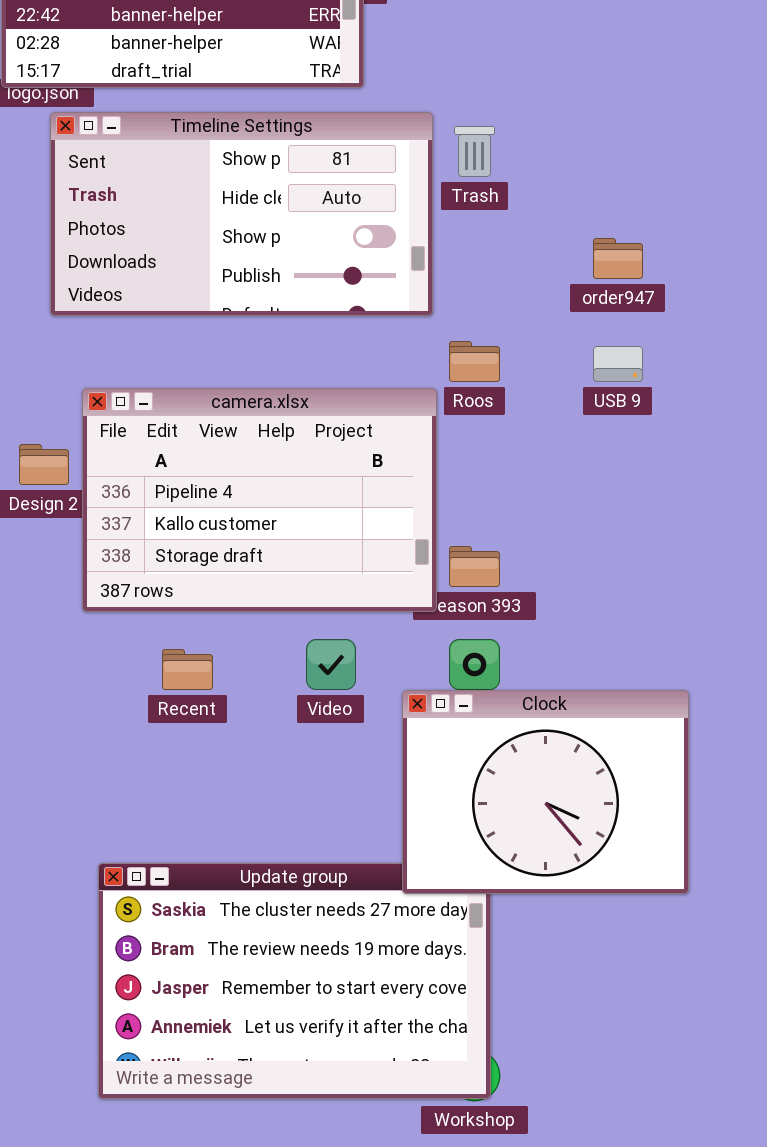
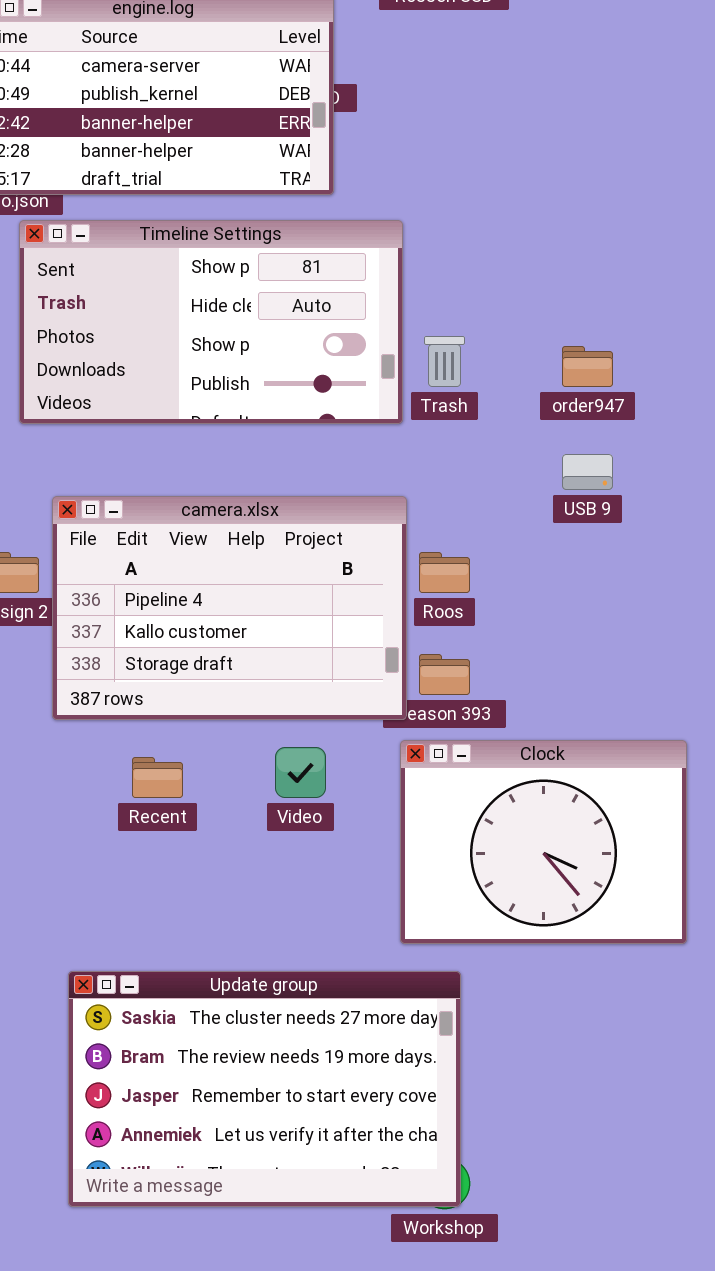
Trash: [454,126,495,177] -> [424,336,465,387], moved
Roos: [449,341,500,382] -> [419,552,470,593], moved
Clock: [402,690,689,894] -> [400,740,687,944], moved

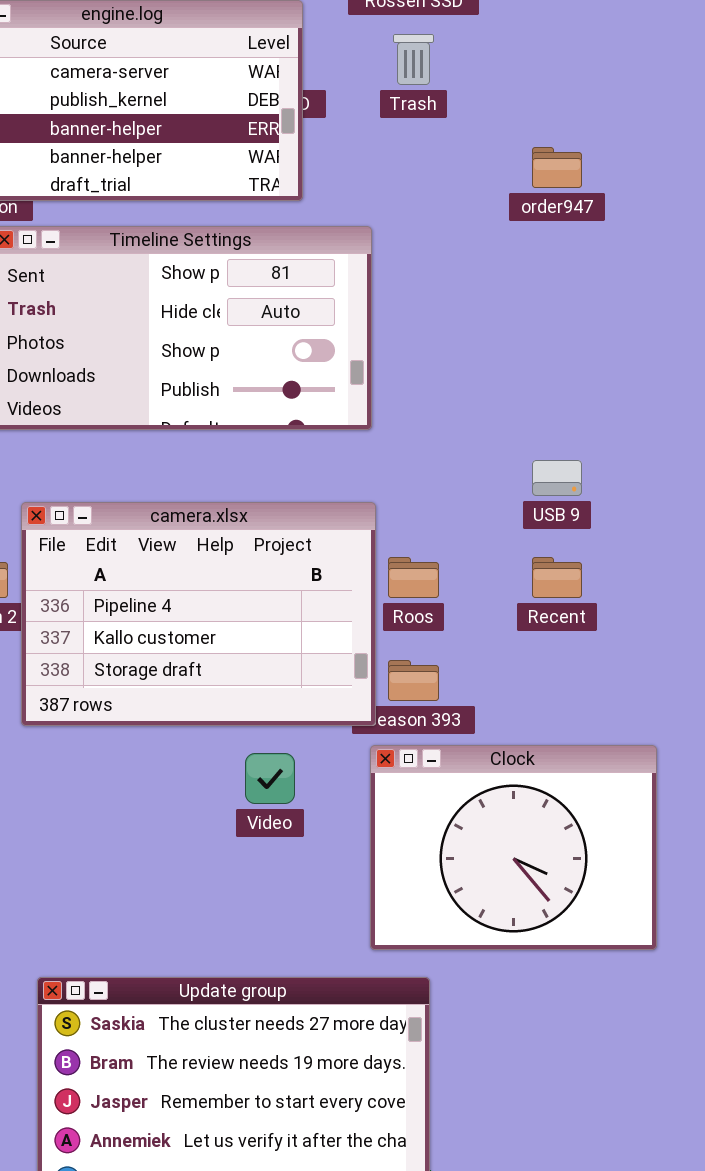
Trash: [424,336,465,387] -> [393,34,434,85], moved
order947: [562,346,613,387] -> [532,147,582,188], moved
Recent: [132,757,183,798] -> [532,557,582,598], moved

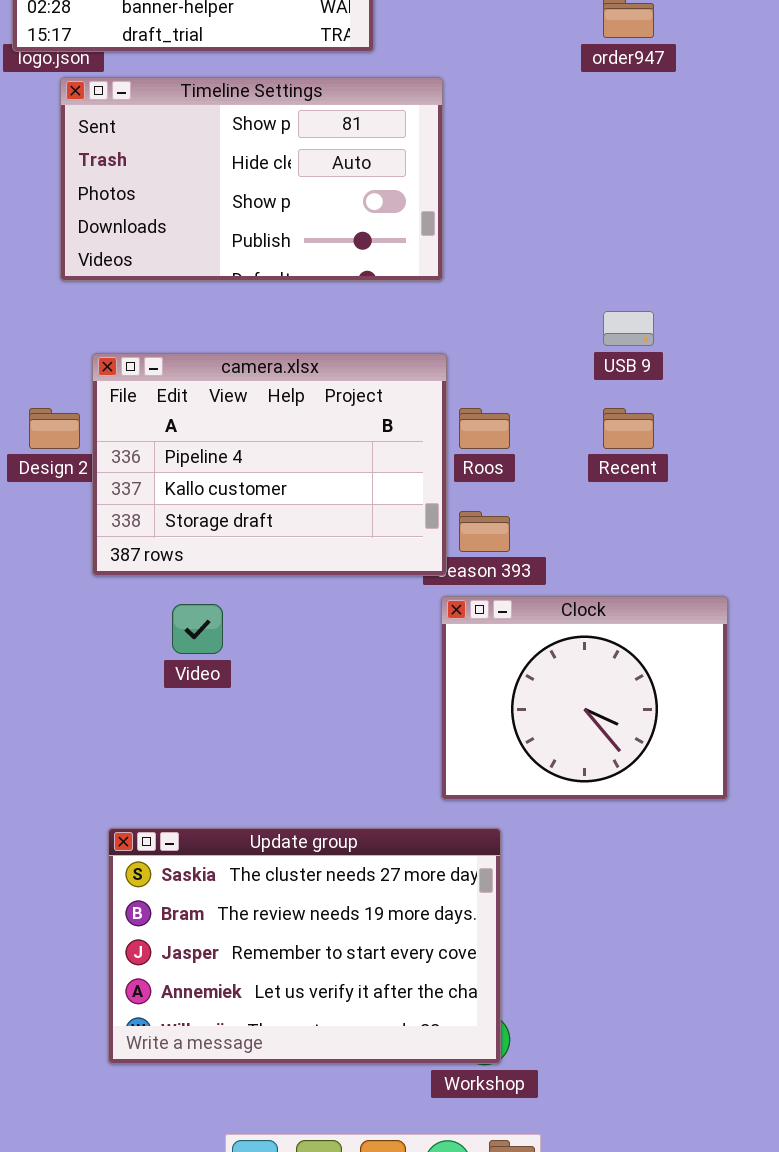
Video: [245,753,295,804] -> [172,604,223,654], moved

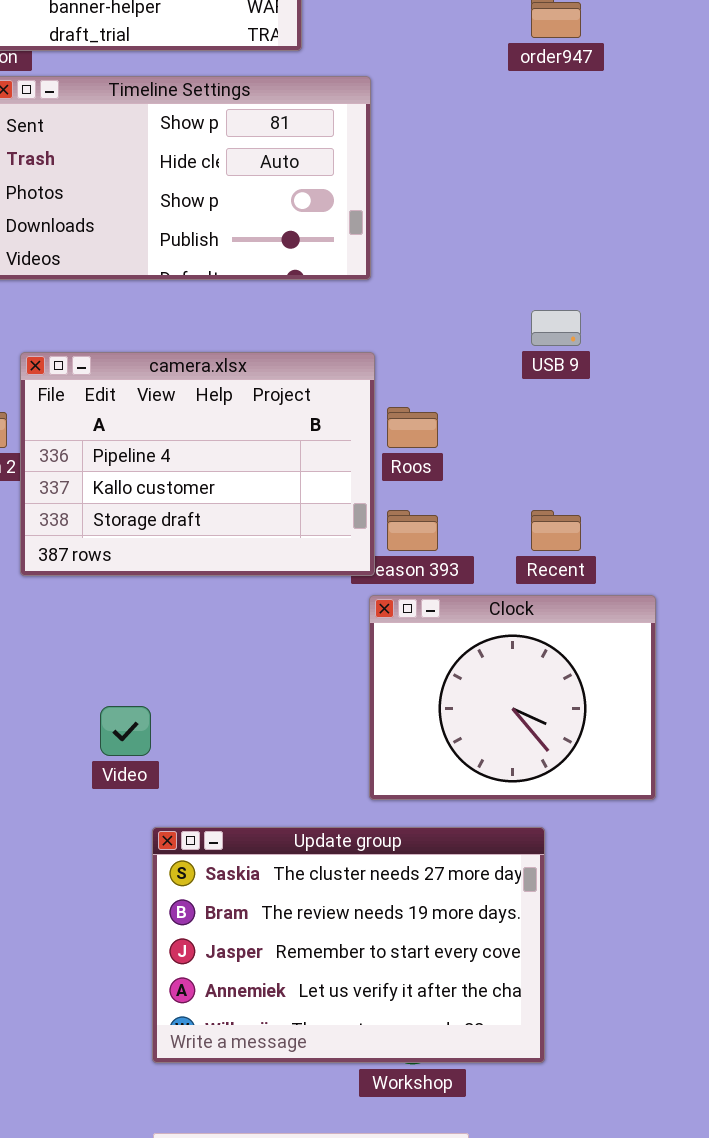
Recent: [603,408,654,449] -> [531,510,581,551], moved
Video: [172,604,223,654] -> [100,706,151,756], moved
Update group: [108,828,501,1064] -> [152,827,545,1063], moved

